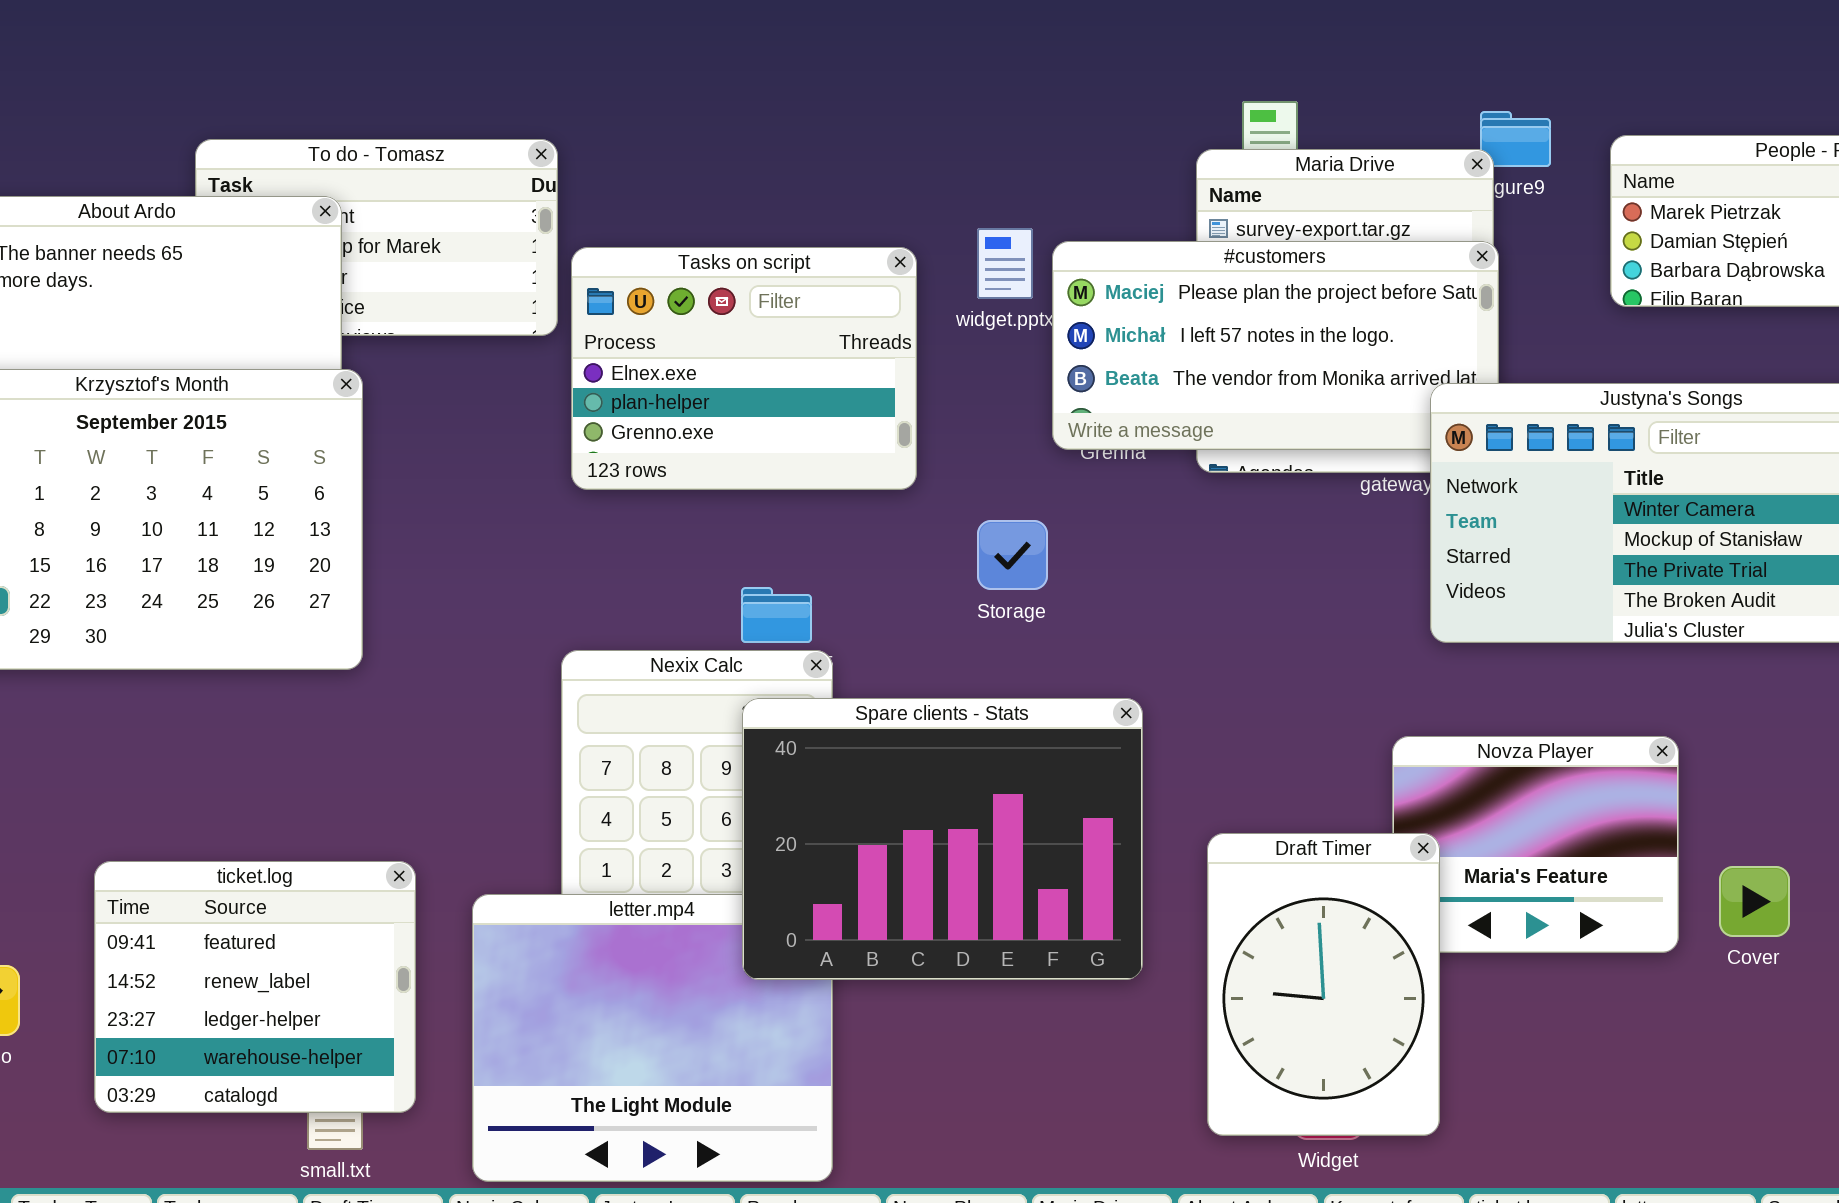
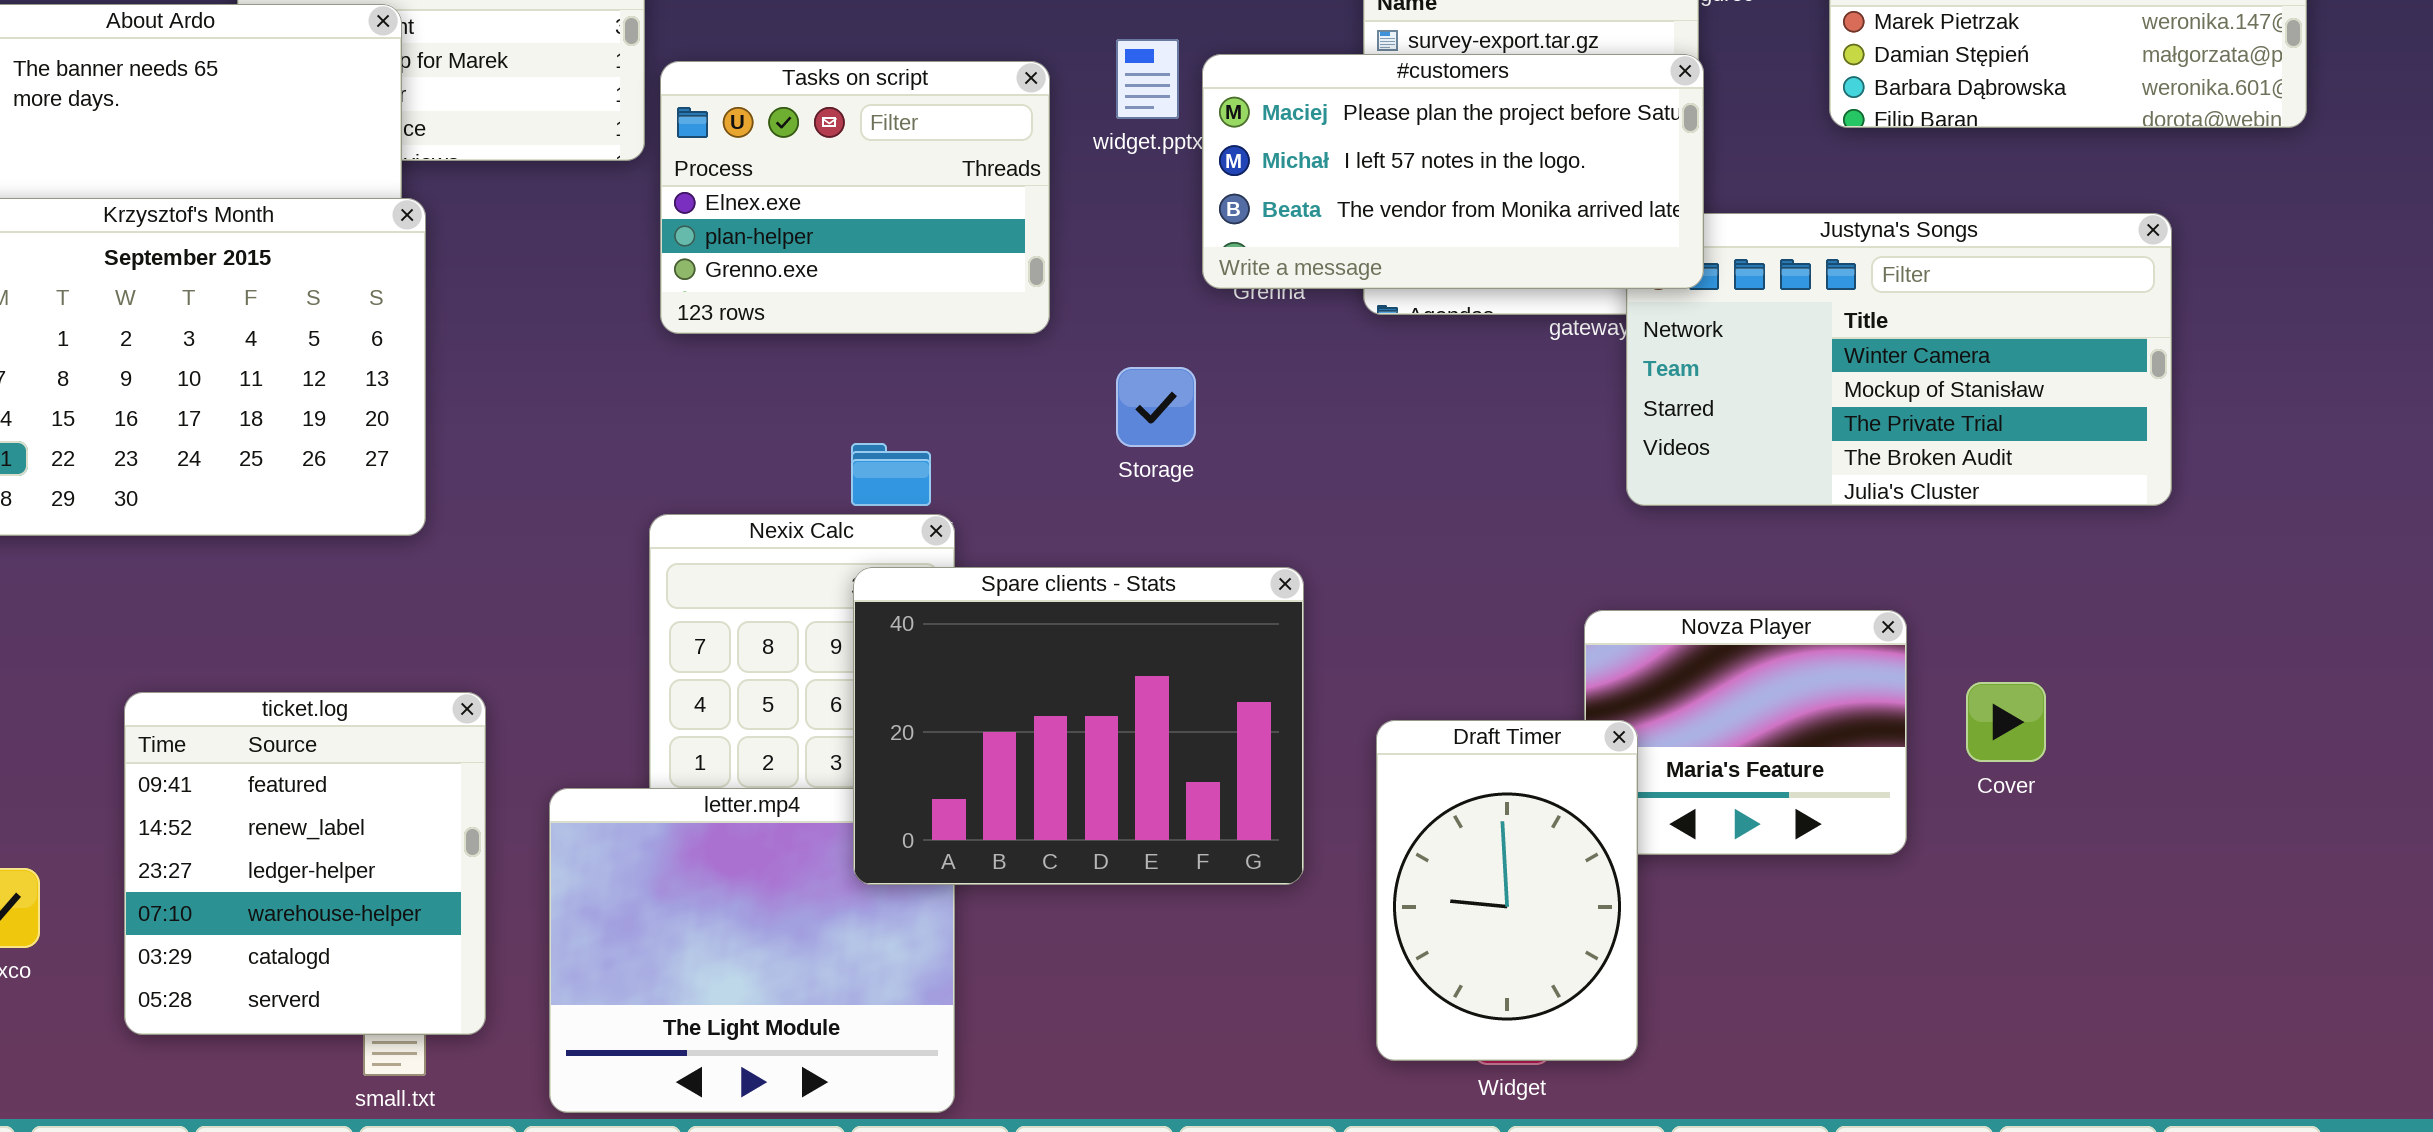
#customers: [1052,241,1499,450] -> [1202,54,1704,289], raised
ticket.log: [94,861,416,1113] -> [124,692,486,1035], resized
Cover: [1719,866,1790,937] -> [1966,682,2046,762], moved

